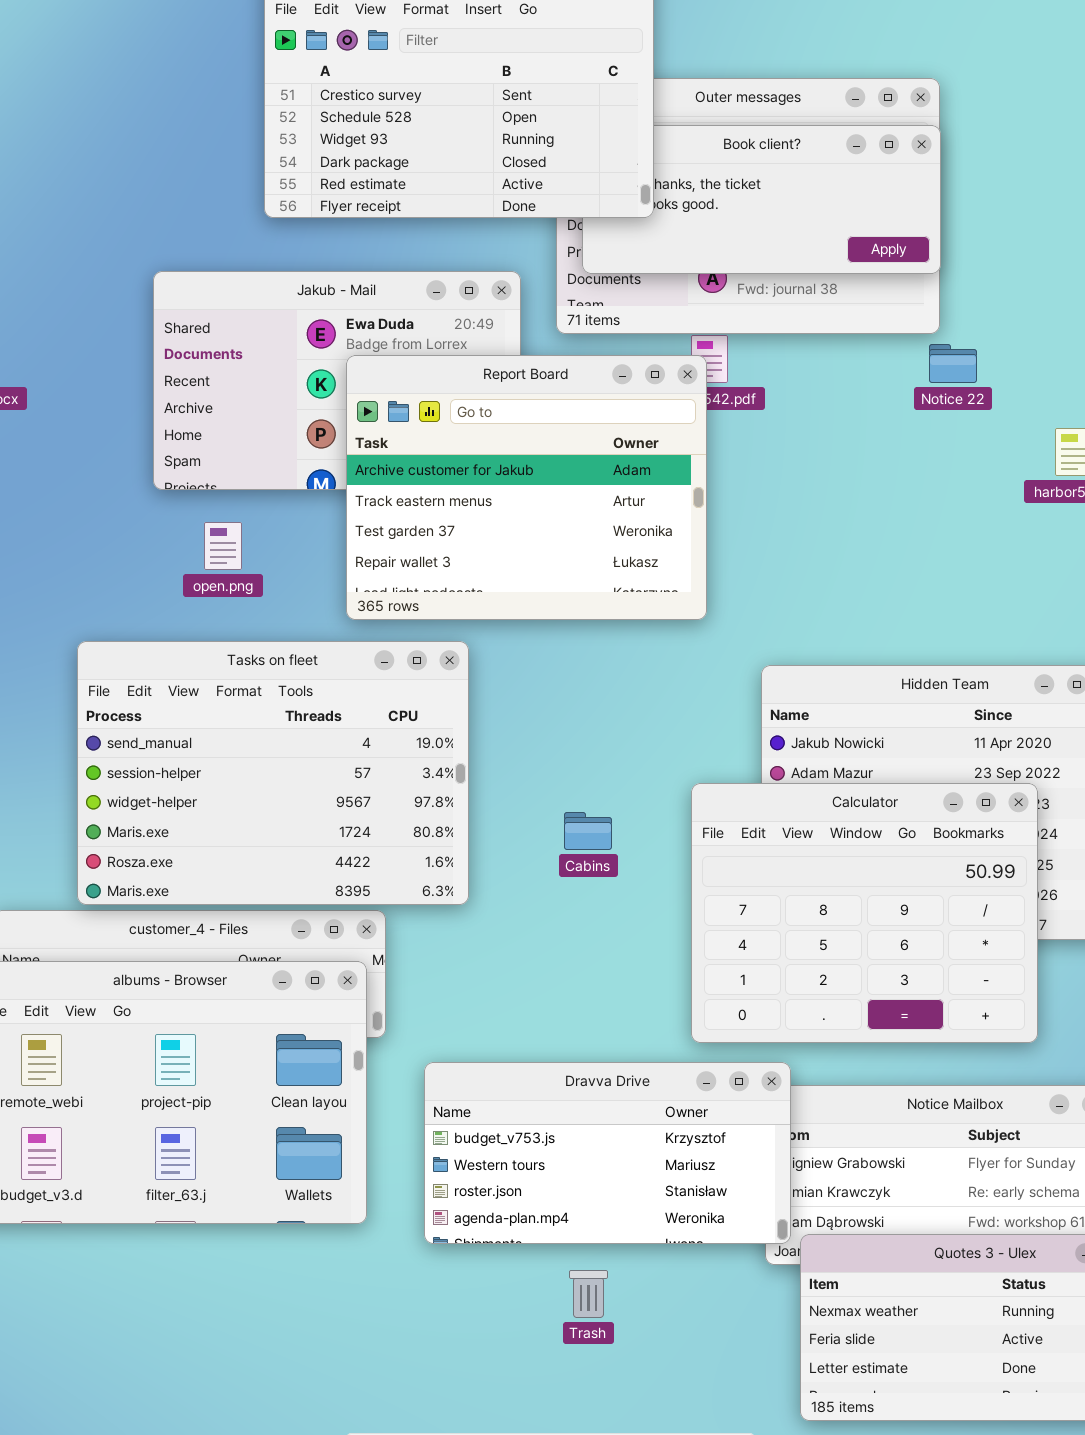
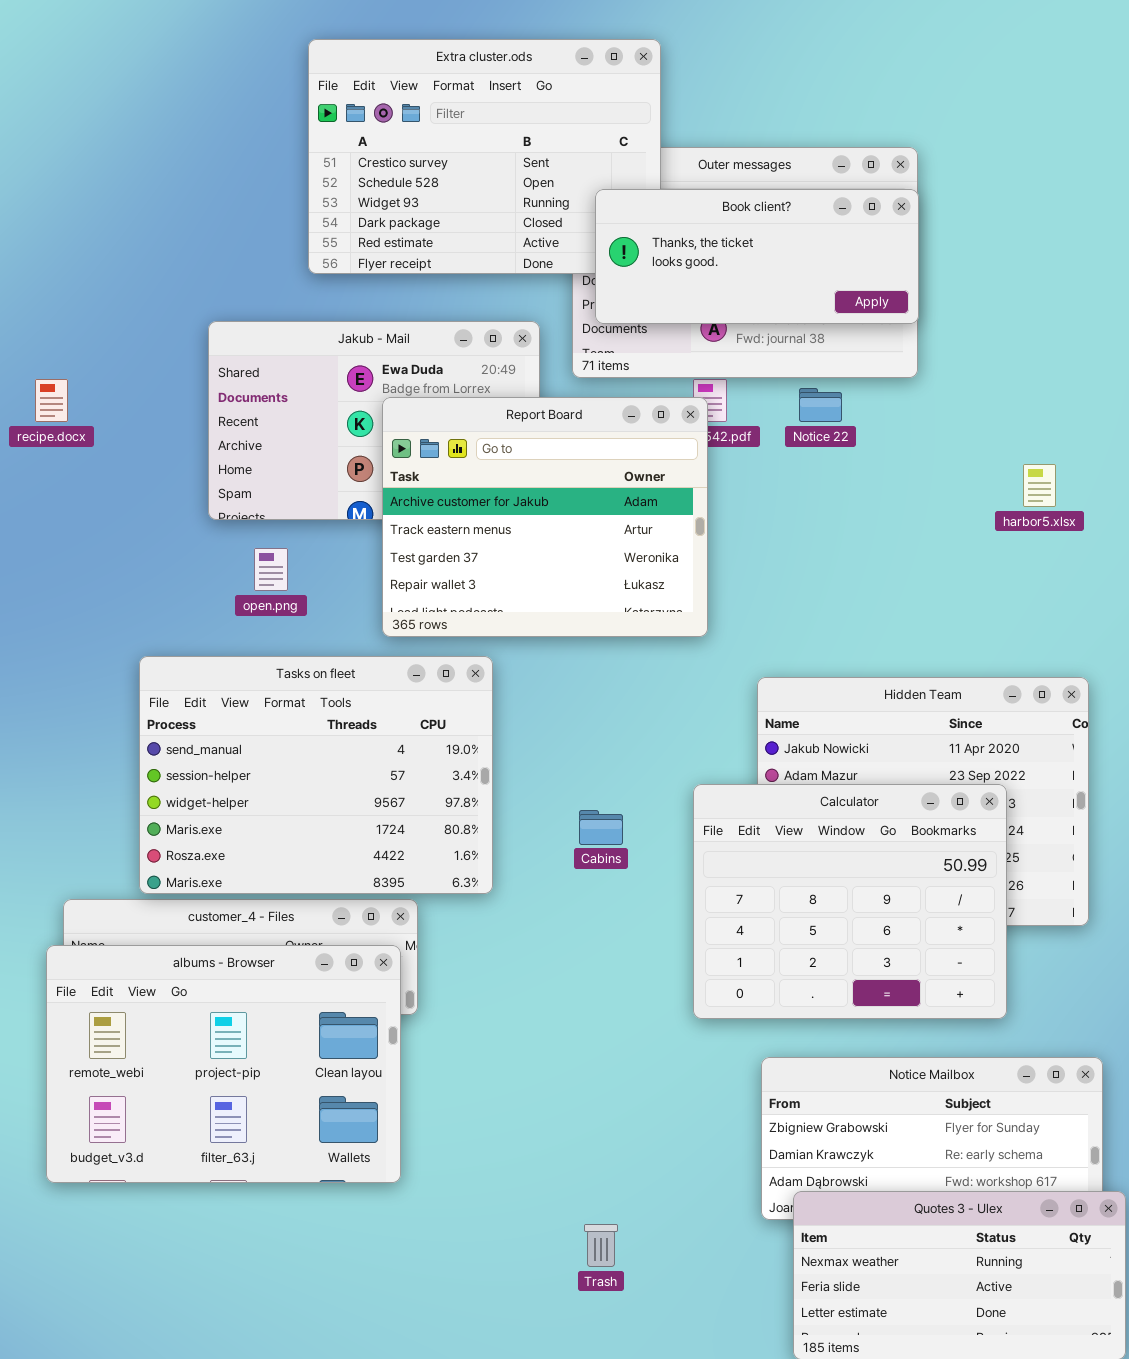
Book client?: [582,125,941,274] -> [595,189,919,324], raised
Notice 22: [929,344,977,383] -> [799,388,842,422], moved
Dravva Drive: [424,1062,791,1244] -> none, closed

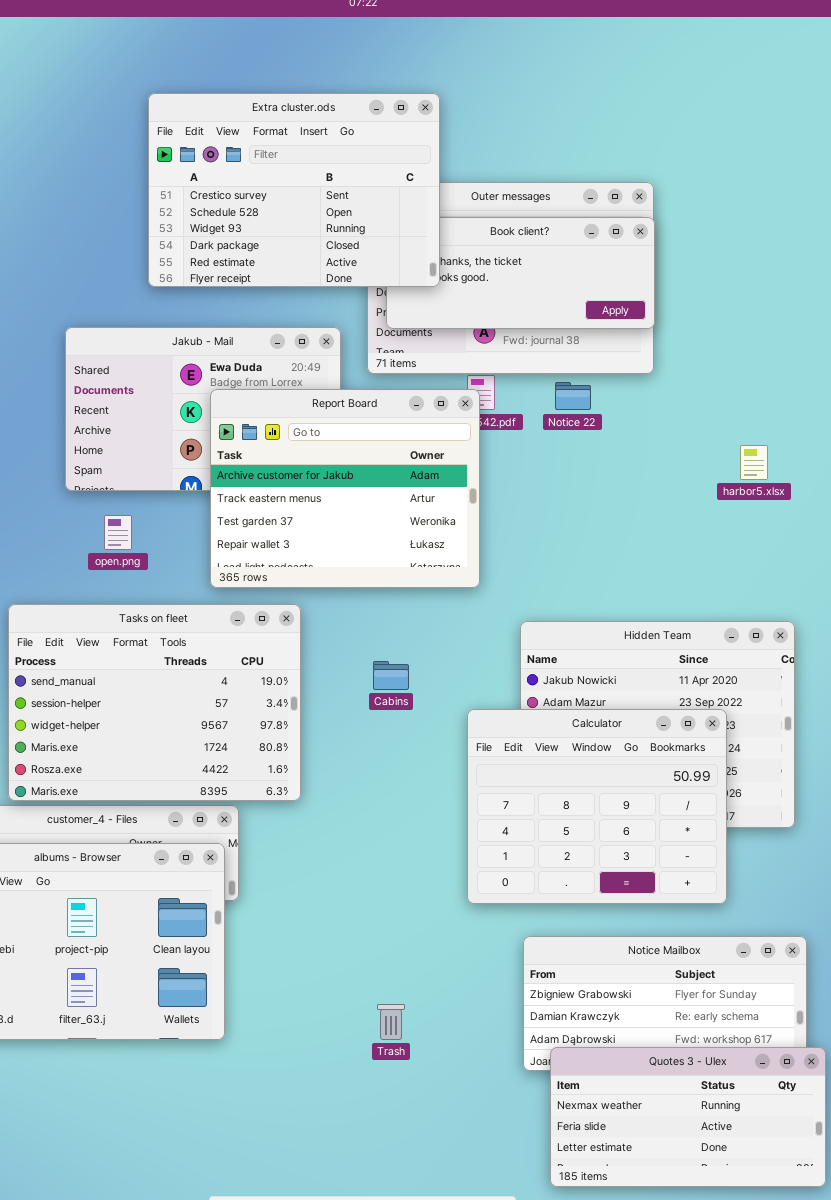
Extra cluster.ods: [308,39,661,274] -> [148,93,440,287], raised
Cabins: [579,810,623,845] -> [373,661,409,690], moved
Trash: [584,1224,618,1267] -> [377,1004,405,1040], moved

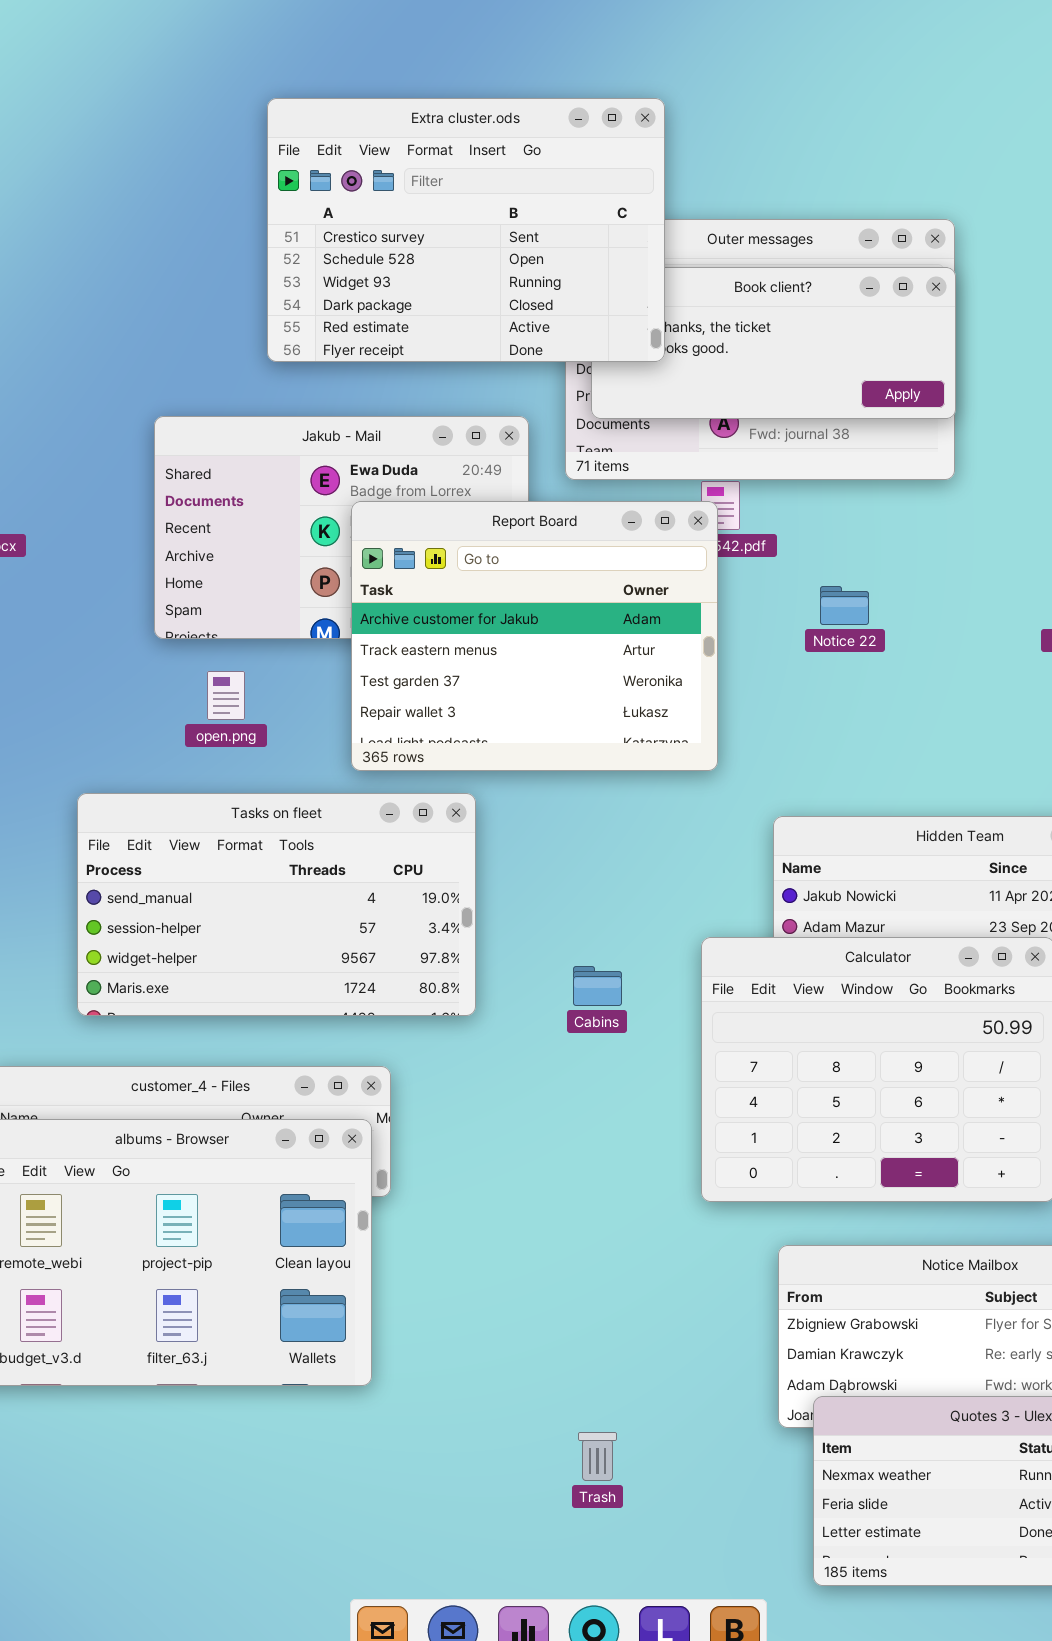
Notice 22: [555,382,591,410] -> [820,586,869,625], moved
Tasks on fleet: [8,604,301,801] -> [77,793,476,1016], resized
Cabins: [373,661,409,690] -> [573,966,622,1006], moved
Trash: [377,1004,405,1040] -> [578,1432,617,1481], moved

